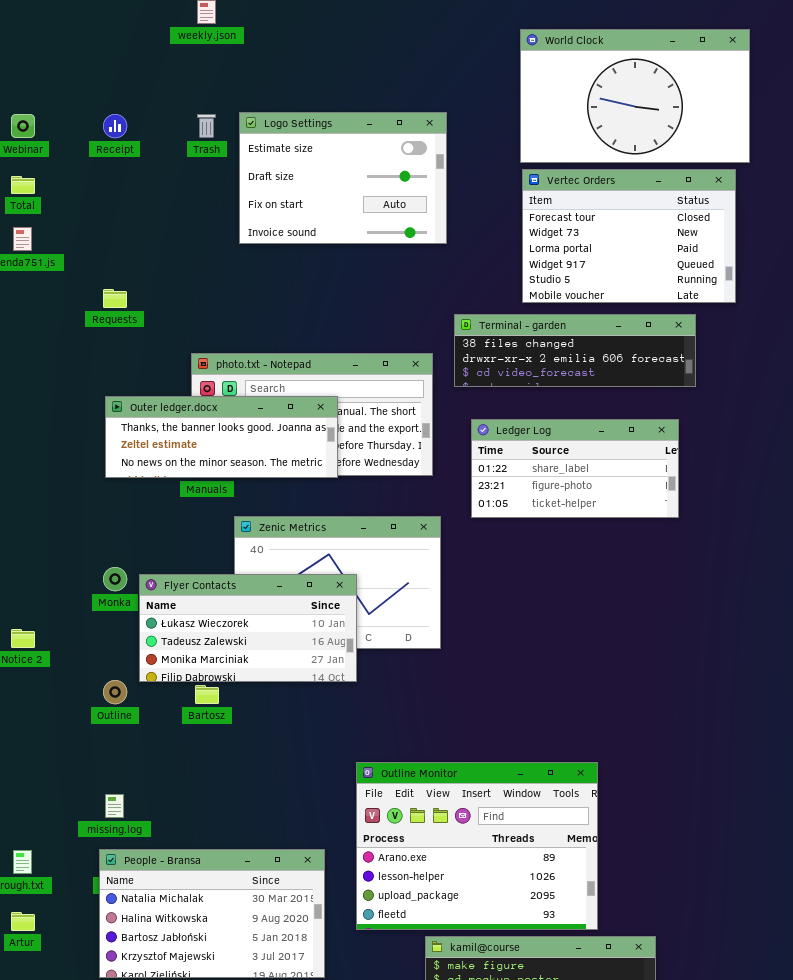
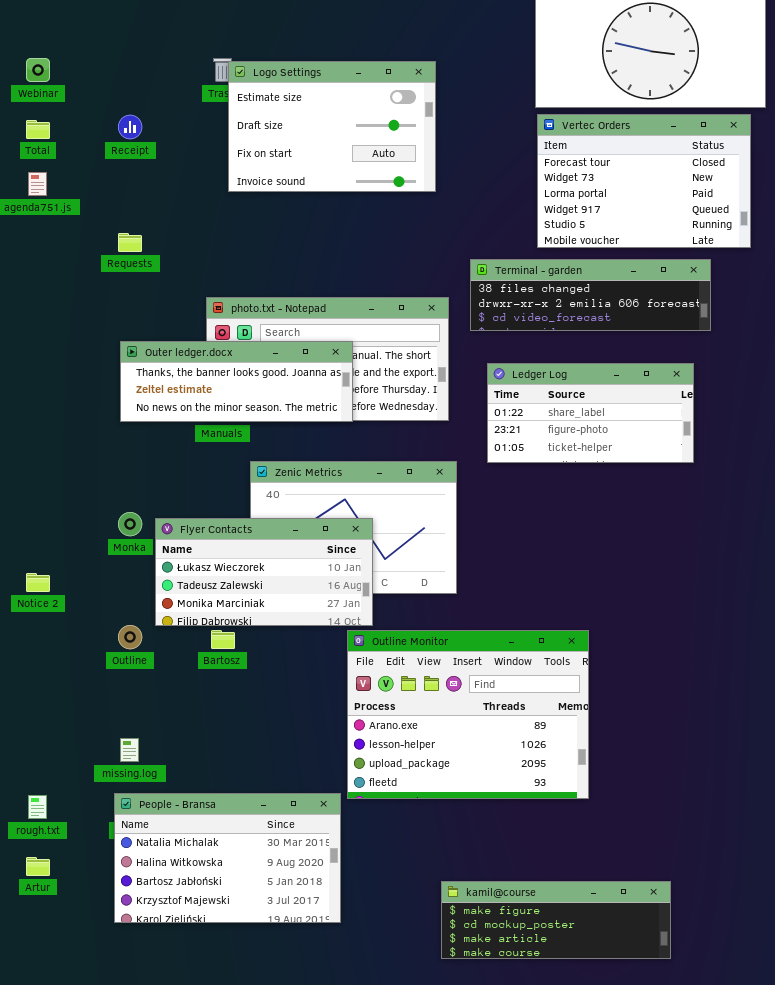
Logo Settings: [239,112,447,244] -> [228,61,436,192], moved
Receipt: [103,114,127,138] -> [118,115,142,139], moved
Outline Monitor: [356,762,598,930] -> [347,630,589,799], moved

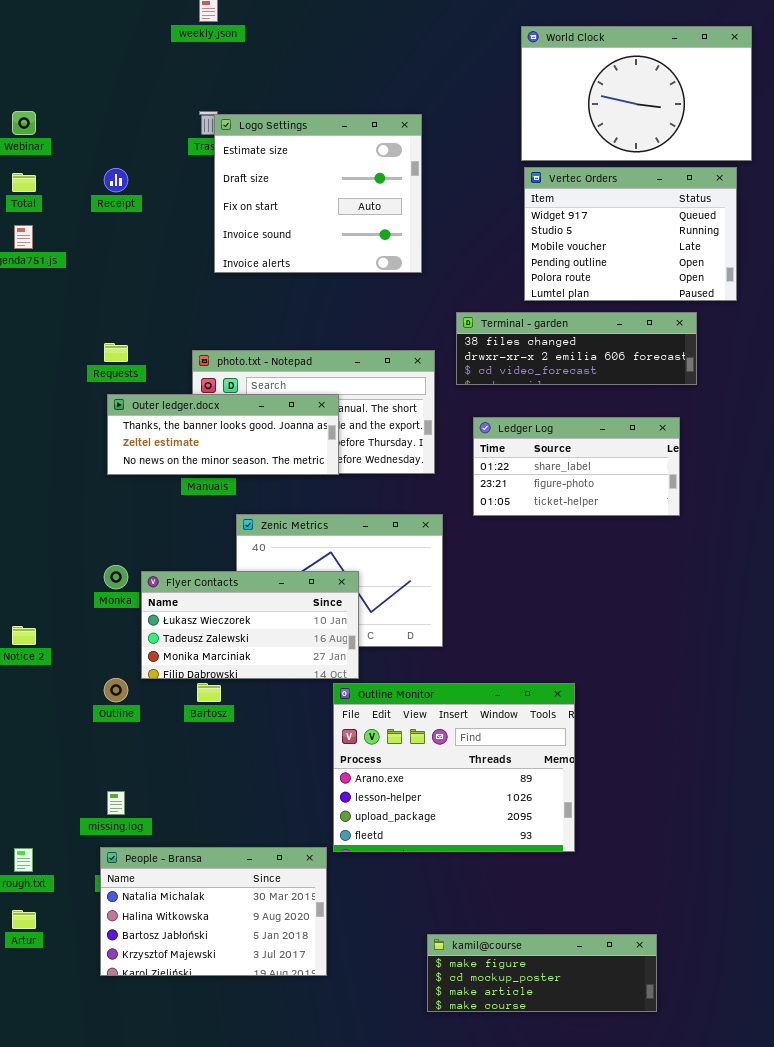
Logo Settings: [228,61,436,192] -> [214,114,422,273], resized
Vertec Orders: [537,114,751,248] -> [524,167,737,301], scrolled down 3 rows
Requests: [118,233,142,252] -> [104,343,128,362], moved

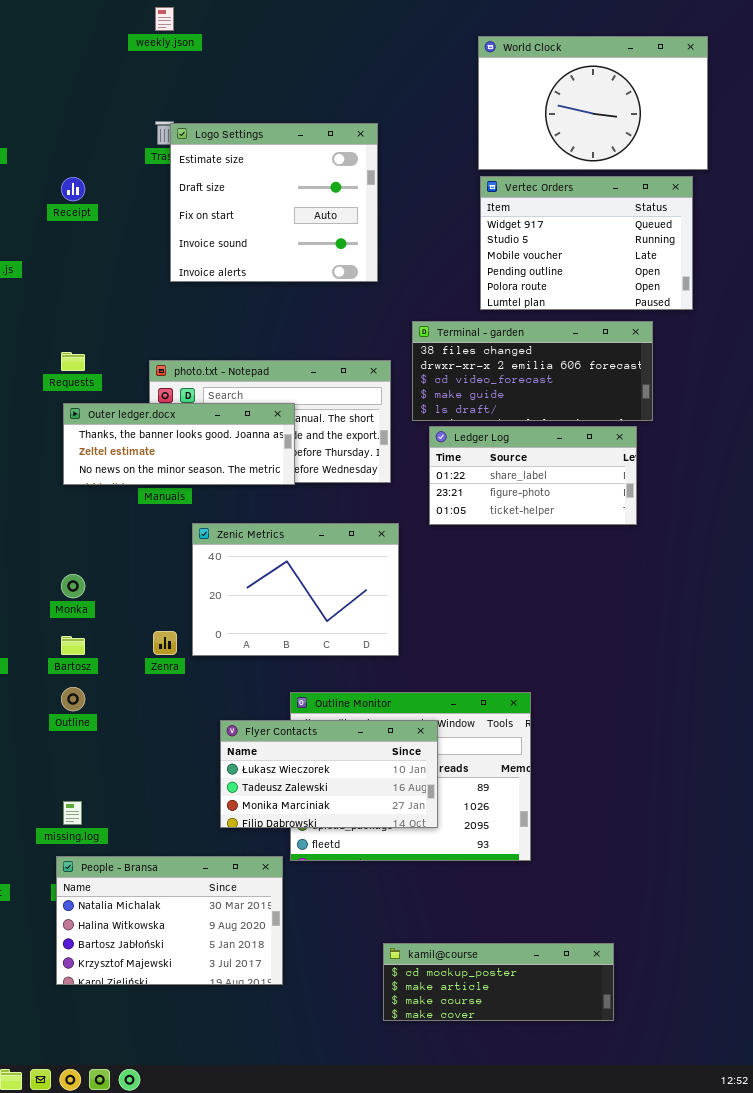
Terminal - garden: [456,312,697,385] -> [412,321,653,421], resized
Flyer Contacts: [141,571,359,679] -> [220,720,438,828], moved
Bartosz: [197,683,221,702] -> [61,636,85,655], moved
kamil@course: [427,934,657,1012] -> [383,943,614,1021], scrolled down 1 row

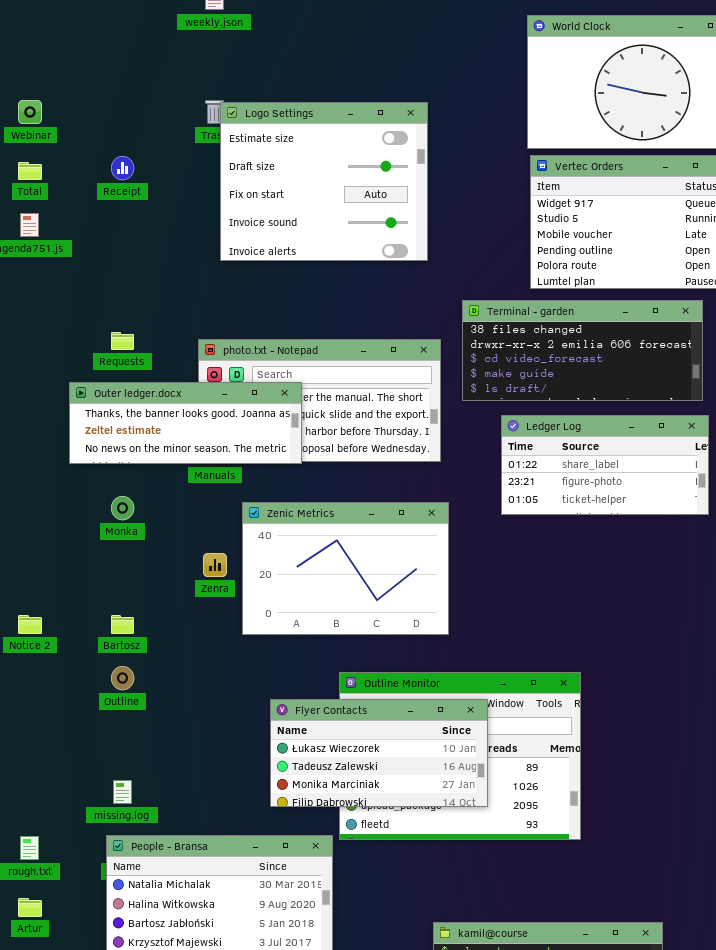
Outer ledger.docx: [63,403,295,485] -> [69,382,302,464], moved
Ledger Log: [429,426,637,525] -> [501,415,709,515], moved
Monka: [61,574,85,598] -> [111,496,134,520], moved
Zenra: [153,631,177,655] -> [203,553,227,577], moved

